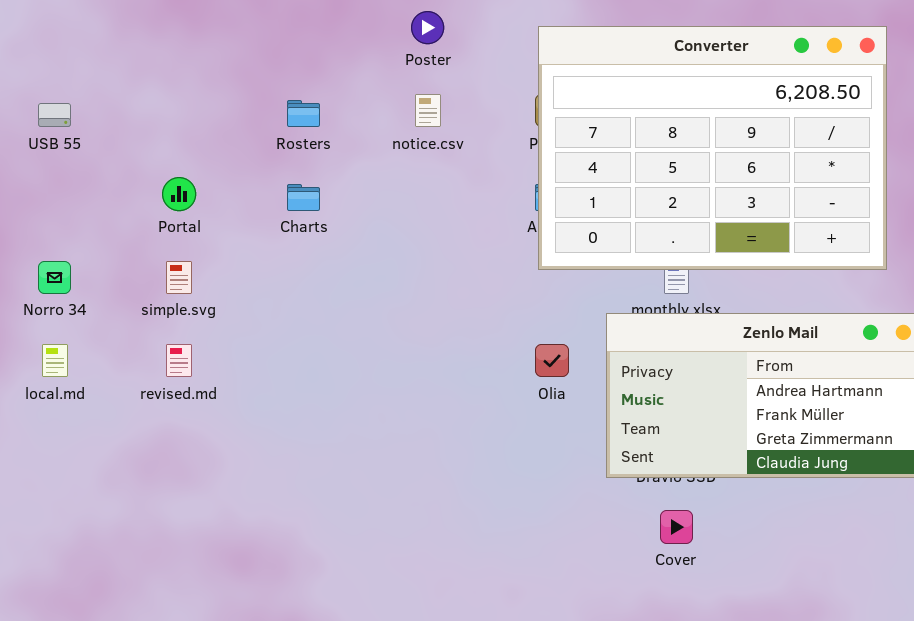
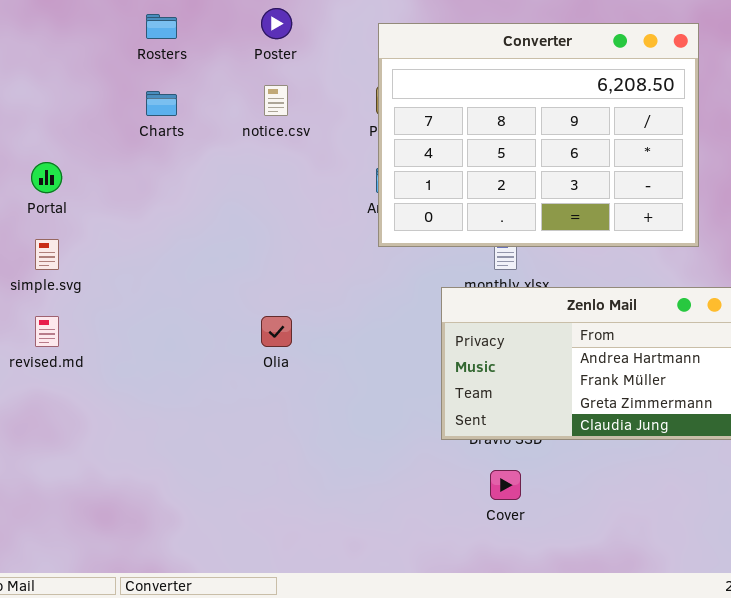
Rosters: [287,100,320,127] -> [146,14,177,39], moved
Charts: [287,184,320,211] -> [146,91,177,116], moved
Olia: [535,344,569,377] -> [261,316,292,347], moved

